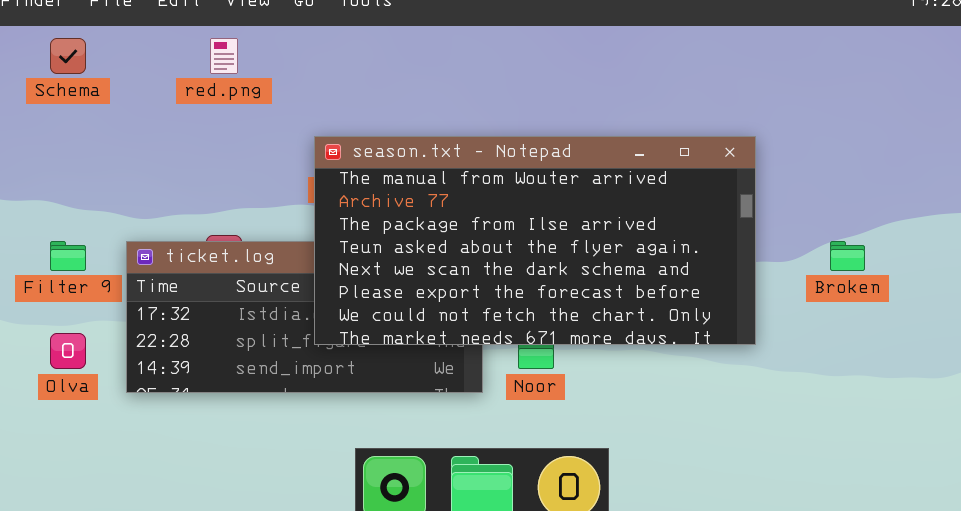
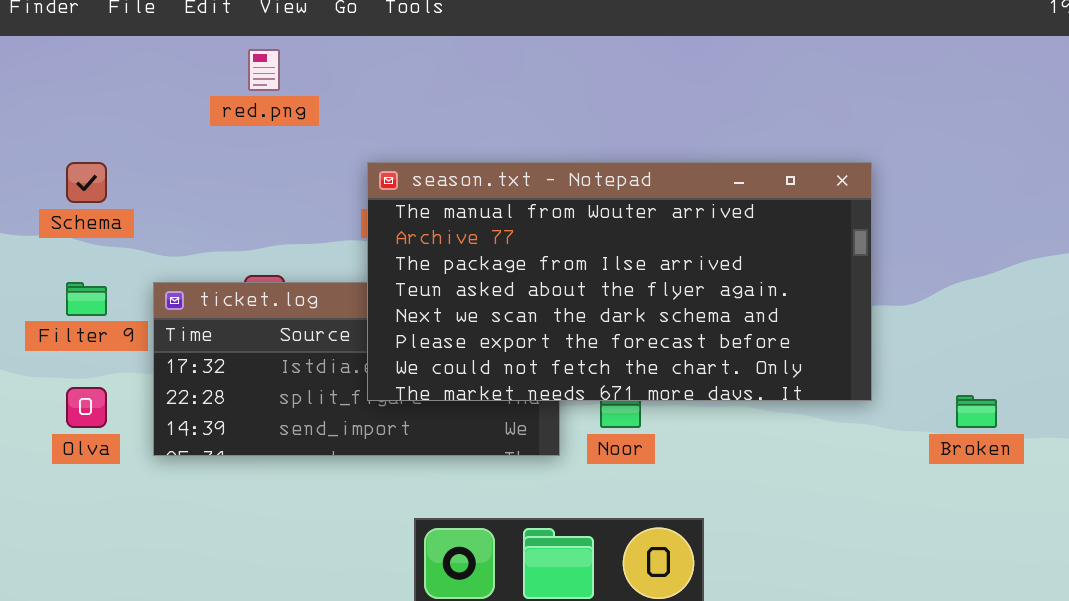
Schema: [50,38,86,74] -> [66,162,107,203], moved
Broken: [830,241,865,271] -> [956,395,997,428], moved

